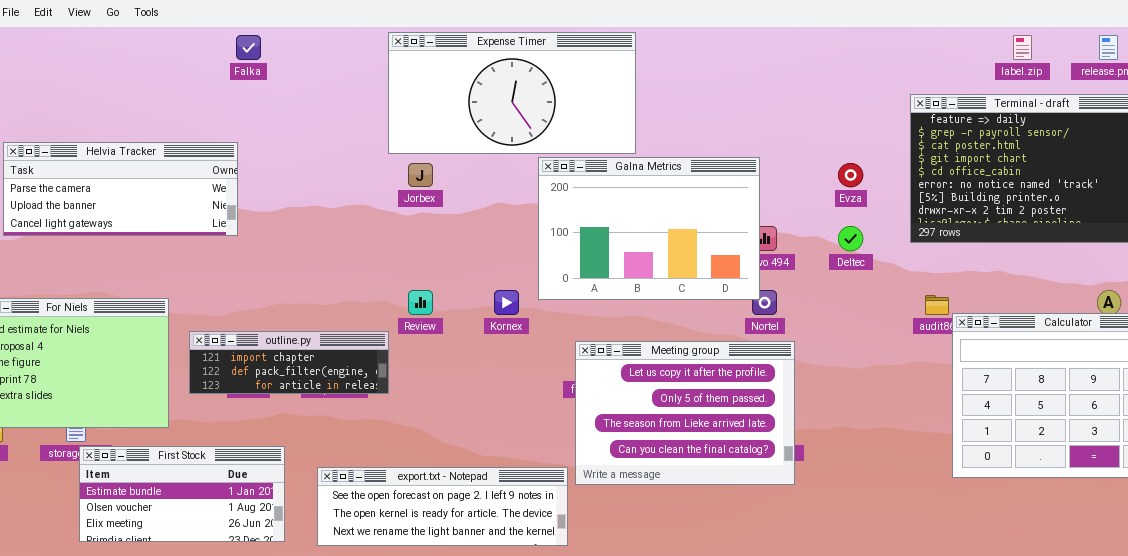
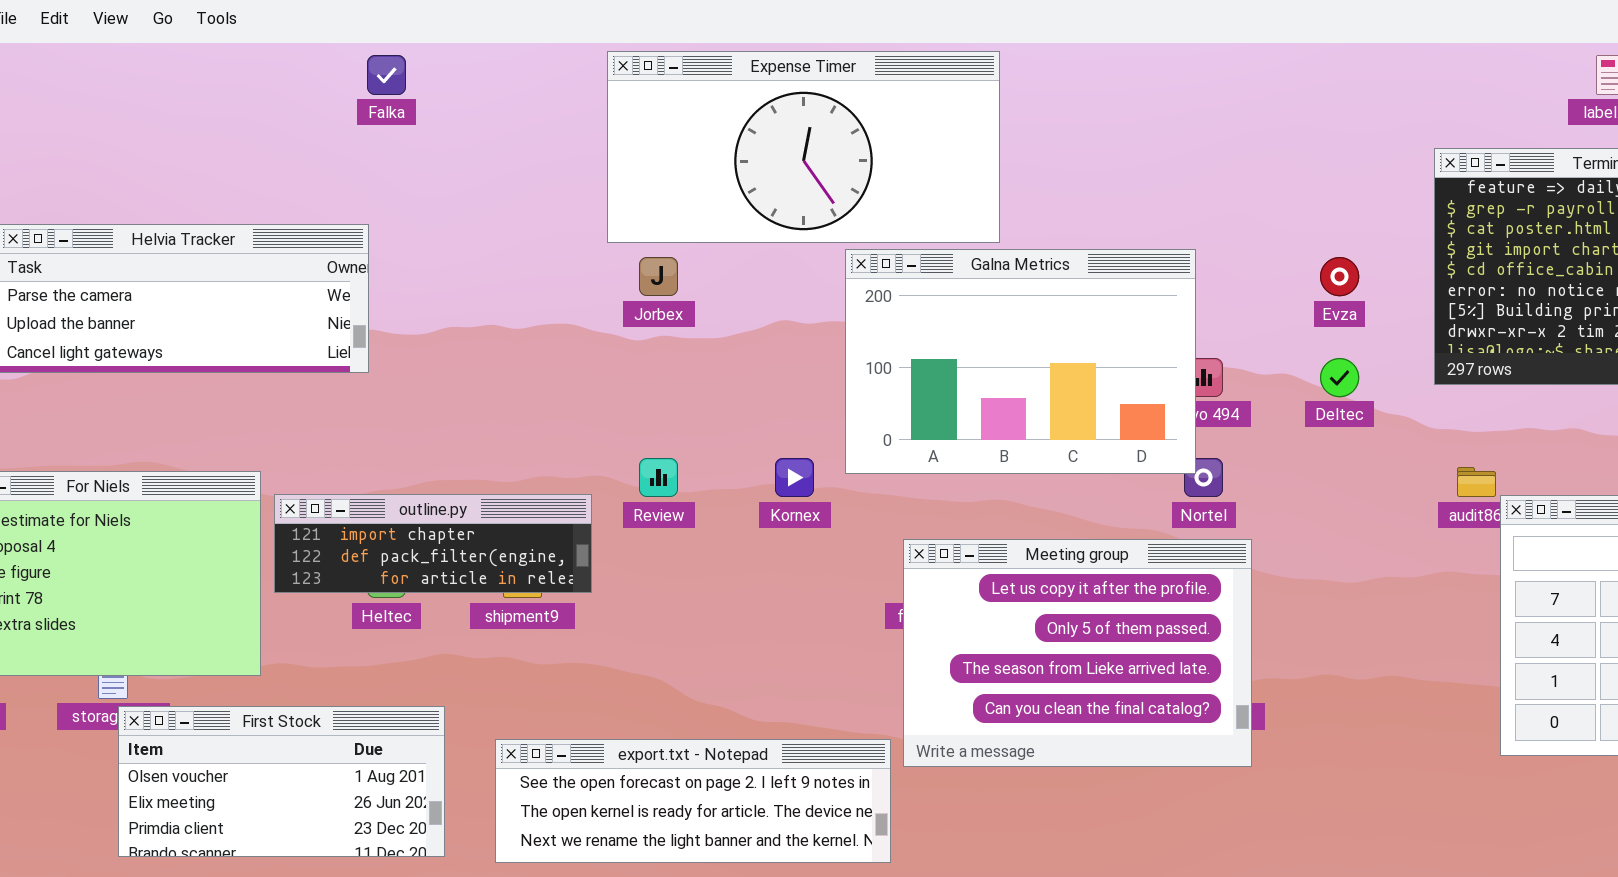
outline.py: [189,331,389,394] -> [274,494,592,593], moved
First Stock: [79,446,285,542] -> [118,706,445,857], scrolled down 1 row

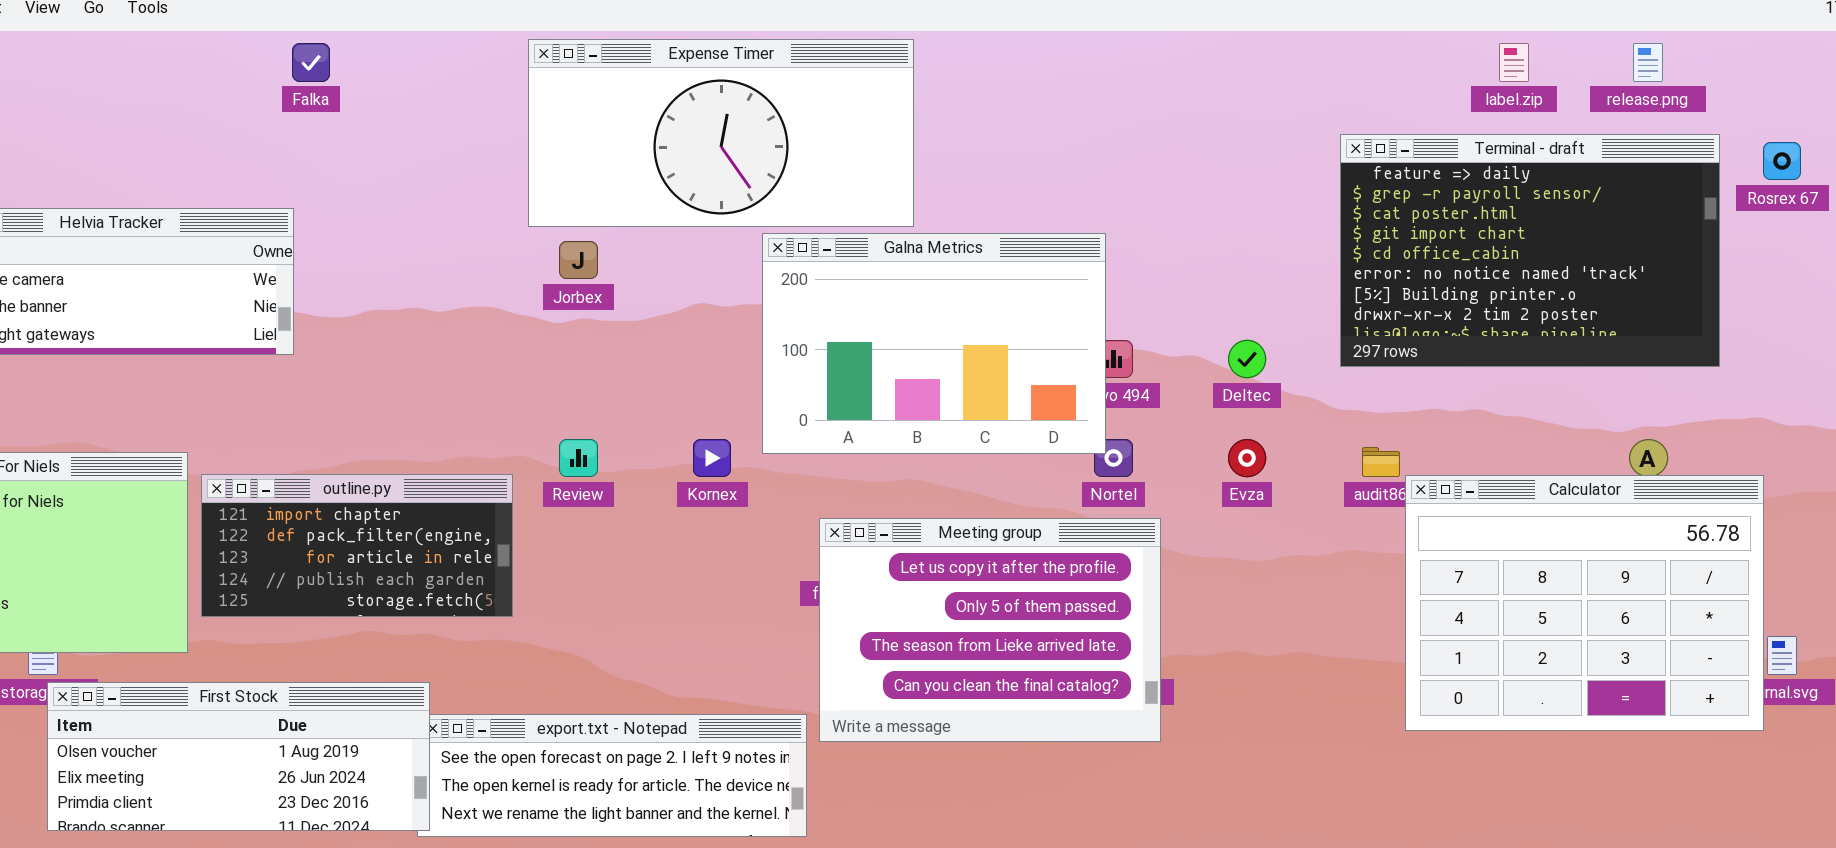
Evza: [1320,257,1359,296] -> [1228,439,1266,477], moved
outline.py: [274,494,592,593] -> [201,474,513,617], resized
First Stock: [118,706,445,857] -> [47,682,430,831], resized

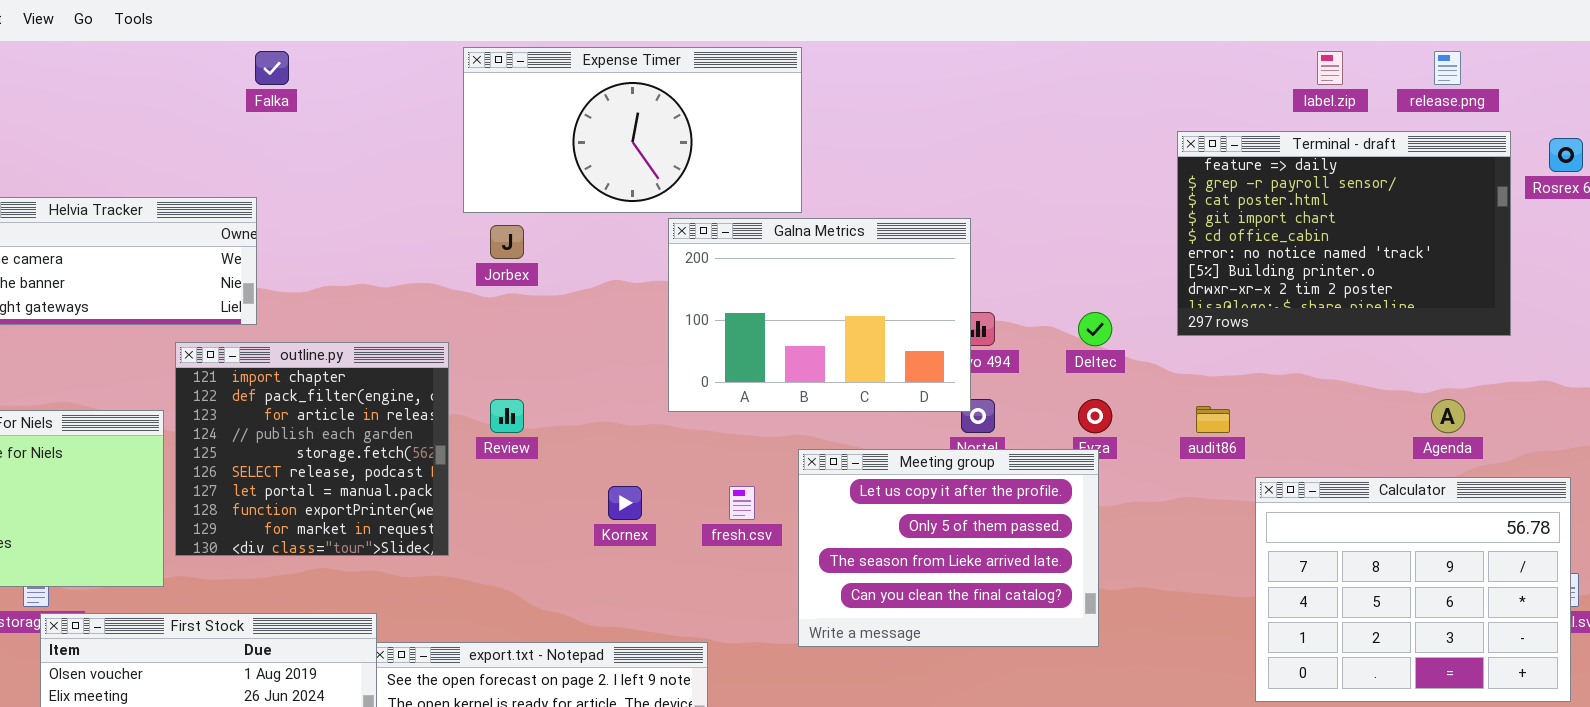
Kornex: [693,439,731,477] -> [608,486,642,520], moved
outline.py: [201,474,513,617] -> [175,342,449,556], resized
Calculator: [1405,475,1764,731] -> [1255,477,1571,702], moved
Meeting group: [819,518,1161,742] -> [798,449,1099,647], moved

